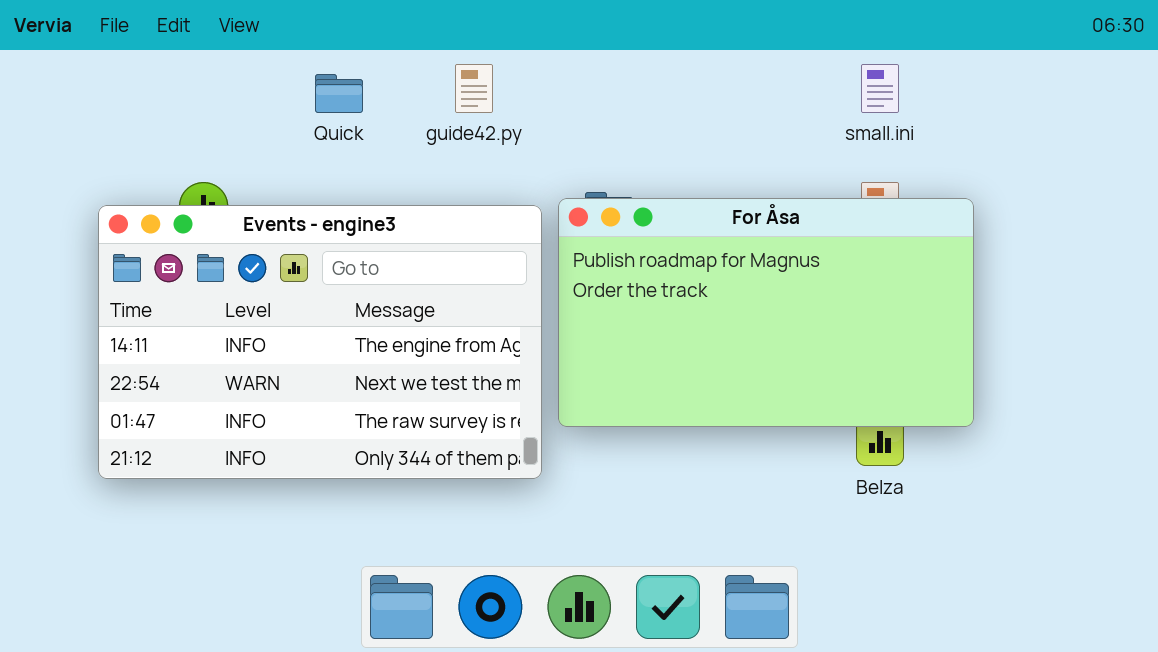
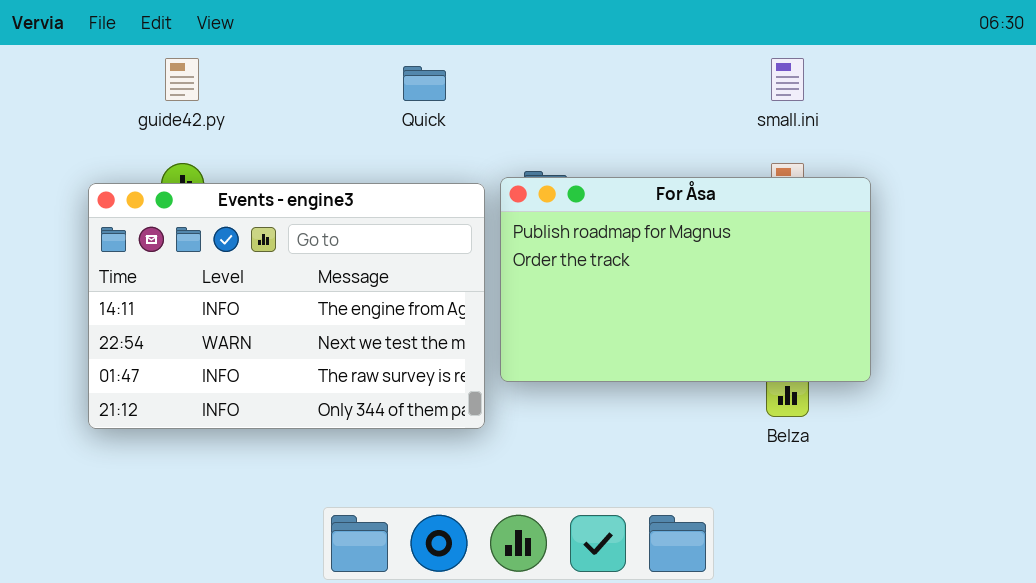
guide42.py: [455,64,493,113] -> [165,58,199,101], moved
Quick: [315,74,363,113] -> [403,66,446,101], moved

